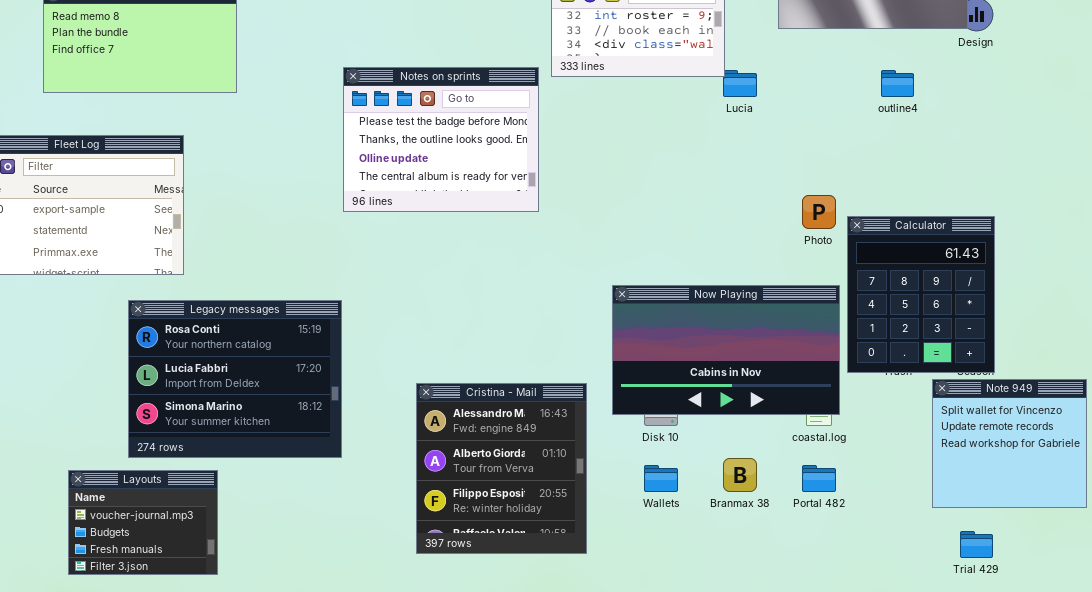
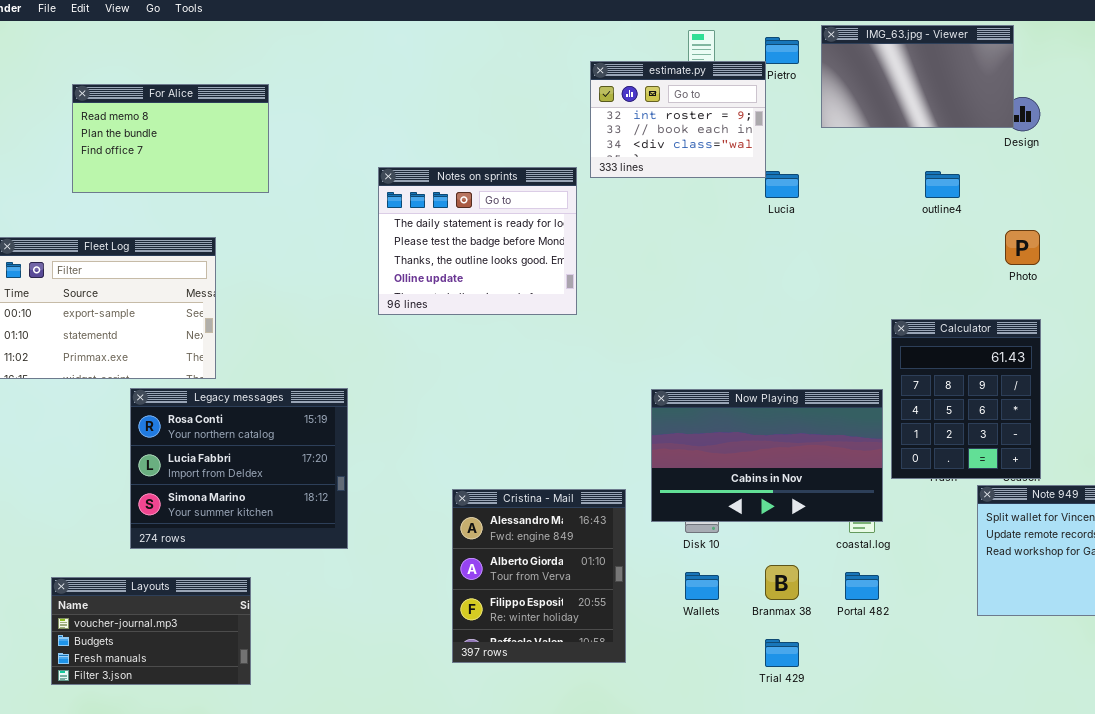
Notes on sprints: [343,67,539,212] -> [378,167,577,315], scrolled up 1 row
Photo: [802,195,836,229] -> [1005,230,1040,265], moved
Legacy messages: [128,300,342,458] -> [130,388,348,549], moved
Layouts: [68,470,218,575] -> [51,577,251,685], resized
Trial 429: [960,531,993,558] -> [765,639,799,667], moved

